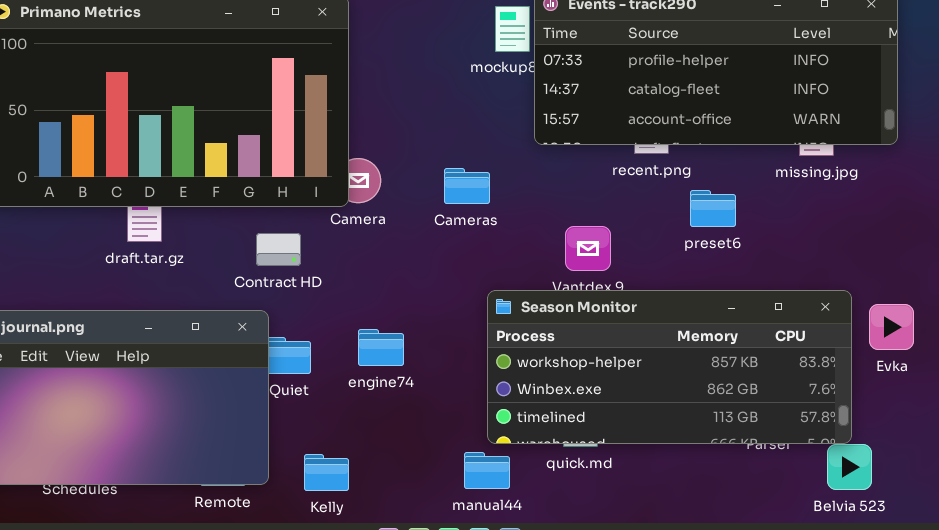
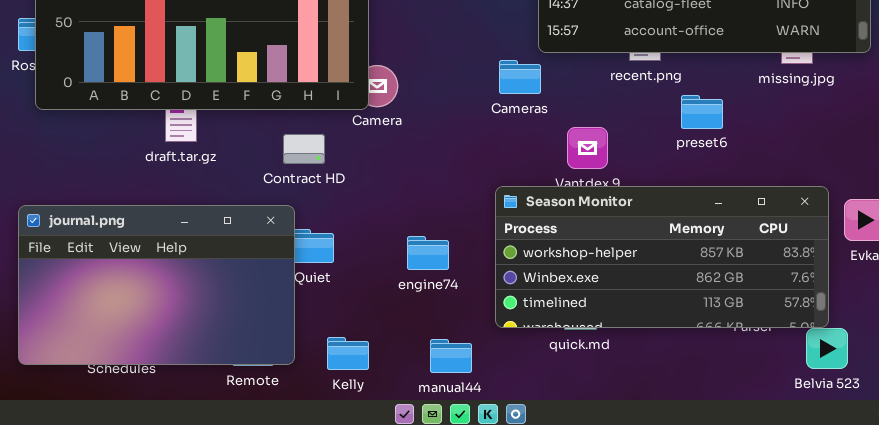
Cameras: [444,168,490,204] -> [499,60,541,94], moved
engine74: [358,329,404,366] -> [407,236,449,270], moved
manual44: [464,452,510,489] -> [430,339,472,373], moved

